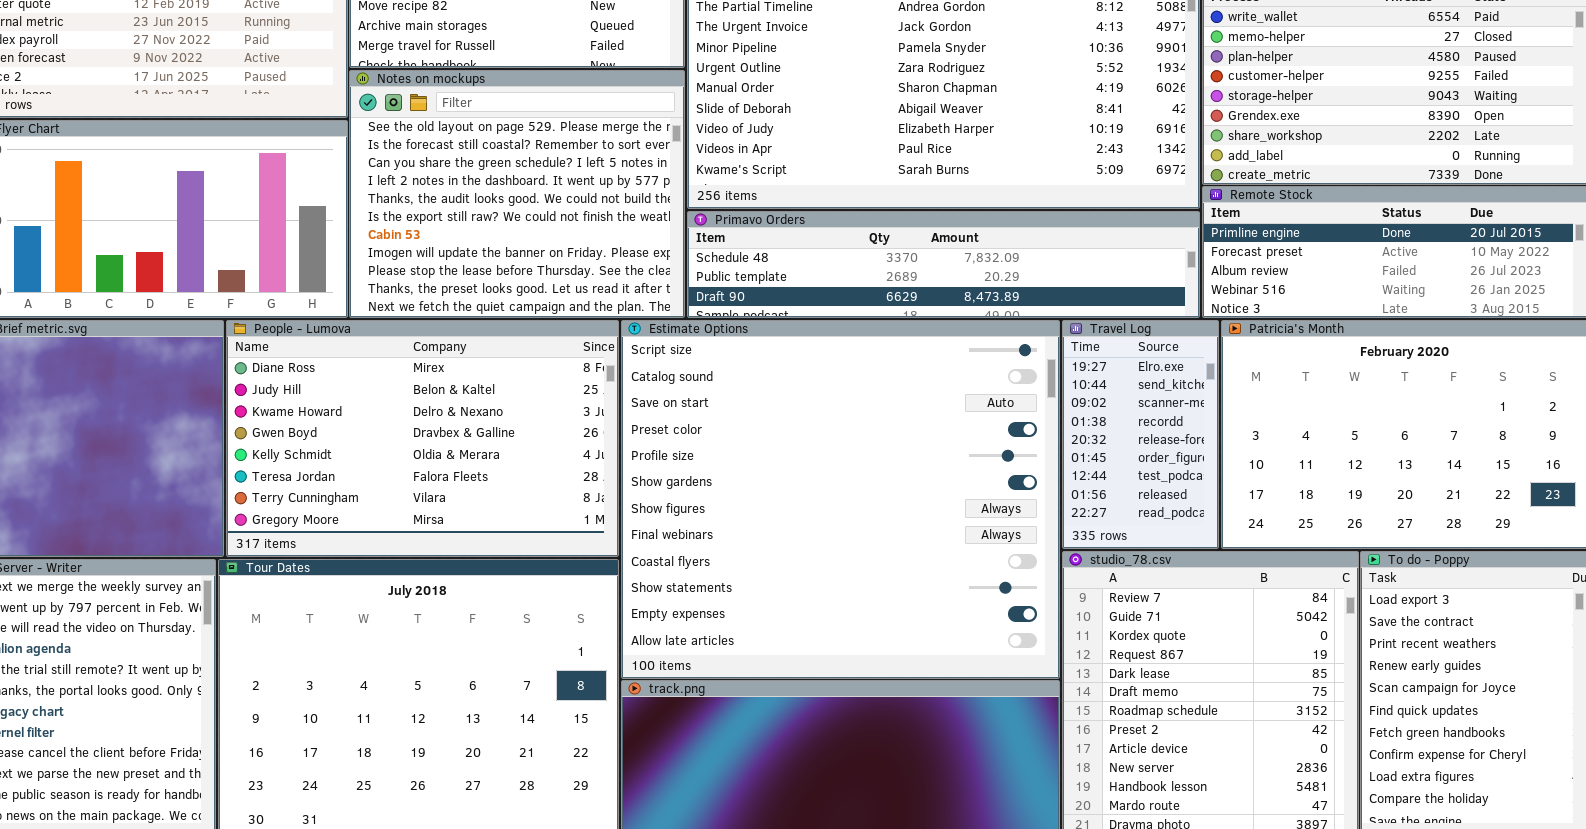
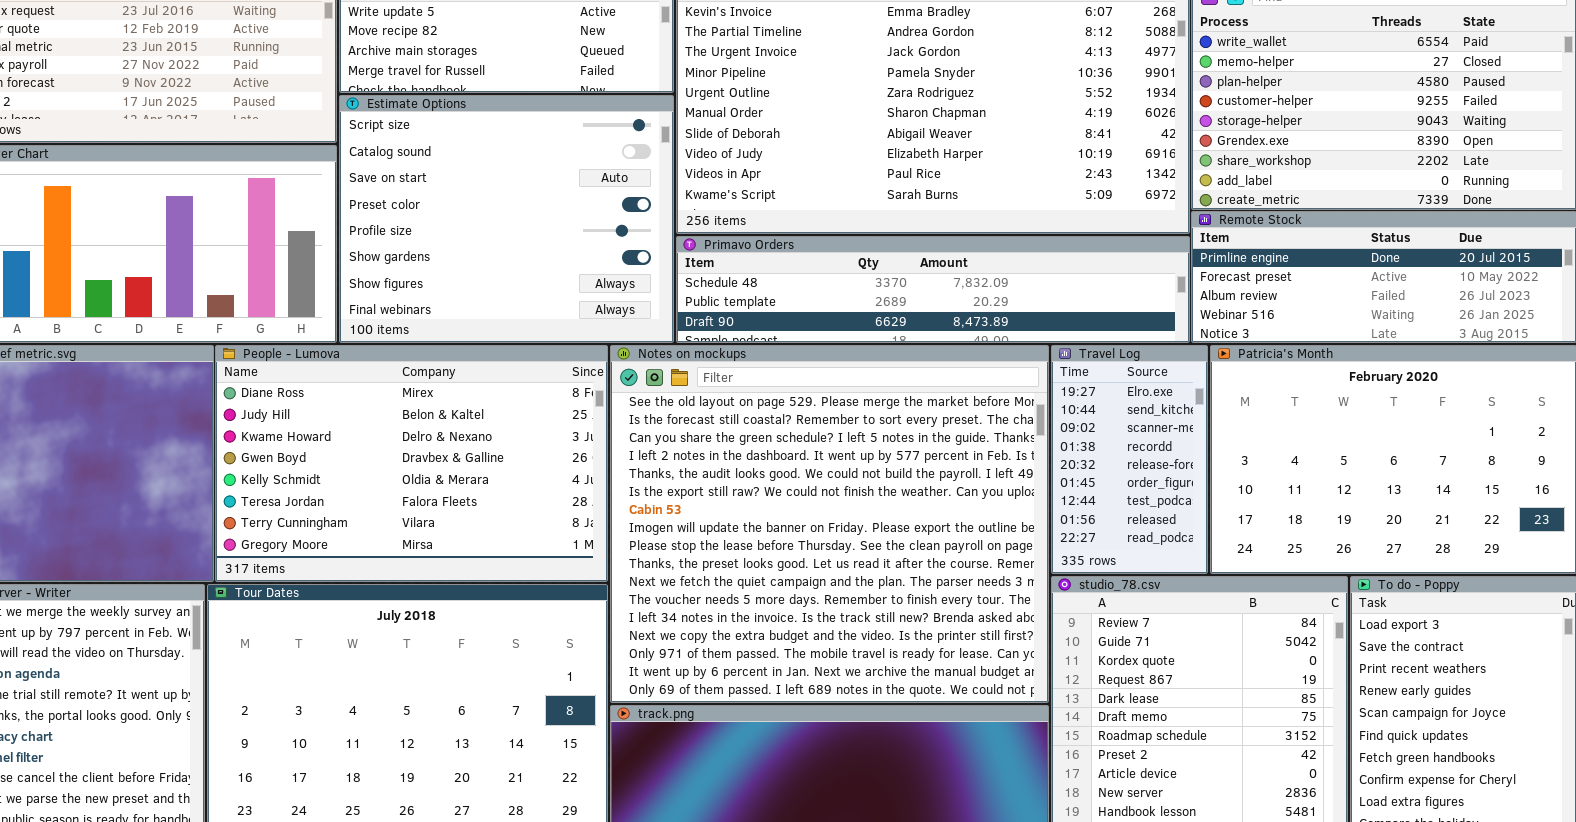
Notes on mockups: [349,70,685,318] -> [610,345,1049,703], moved, resized
Estimate Options: [621,320,1060,679] -> [339,95,674,343], moved, resized

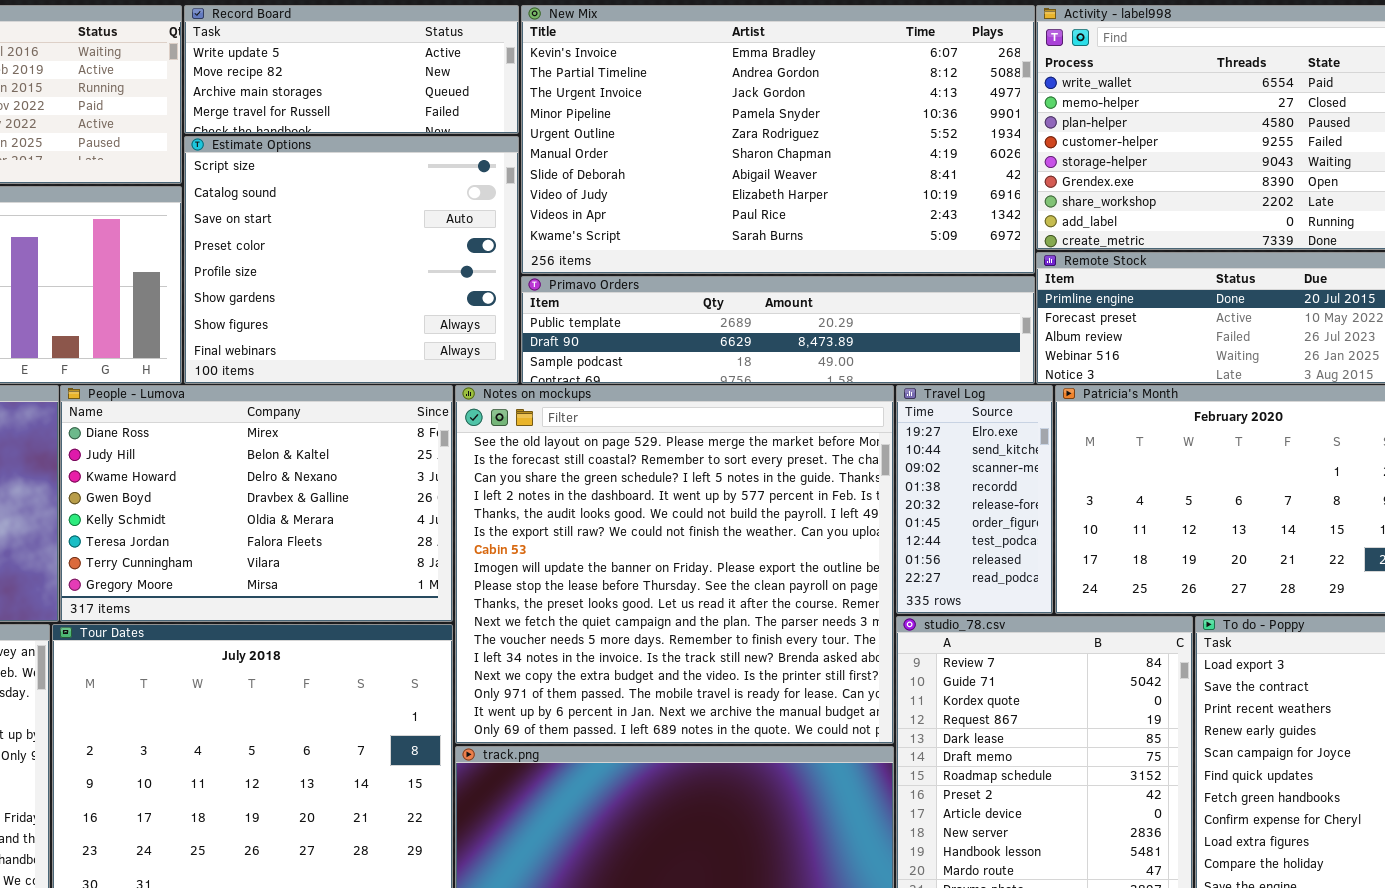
Primavo Orders: [676,236,1190,343] -> [521,276,1035,384], scrolled down 1 row

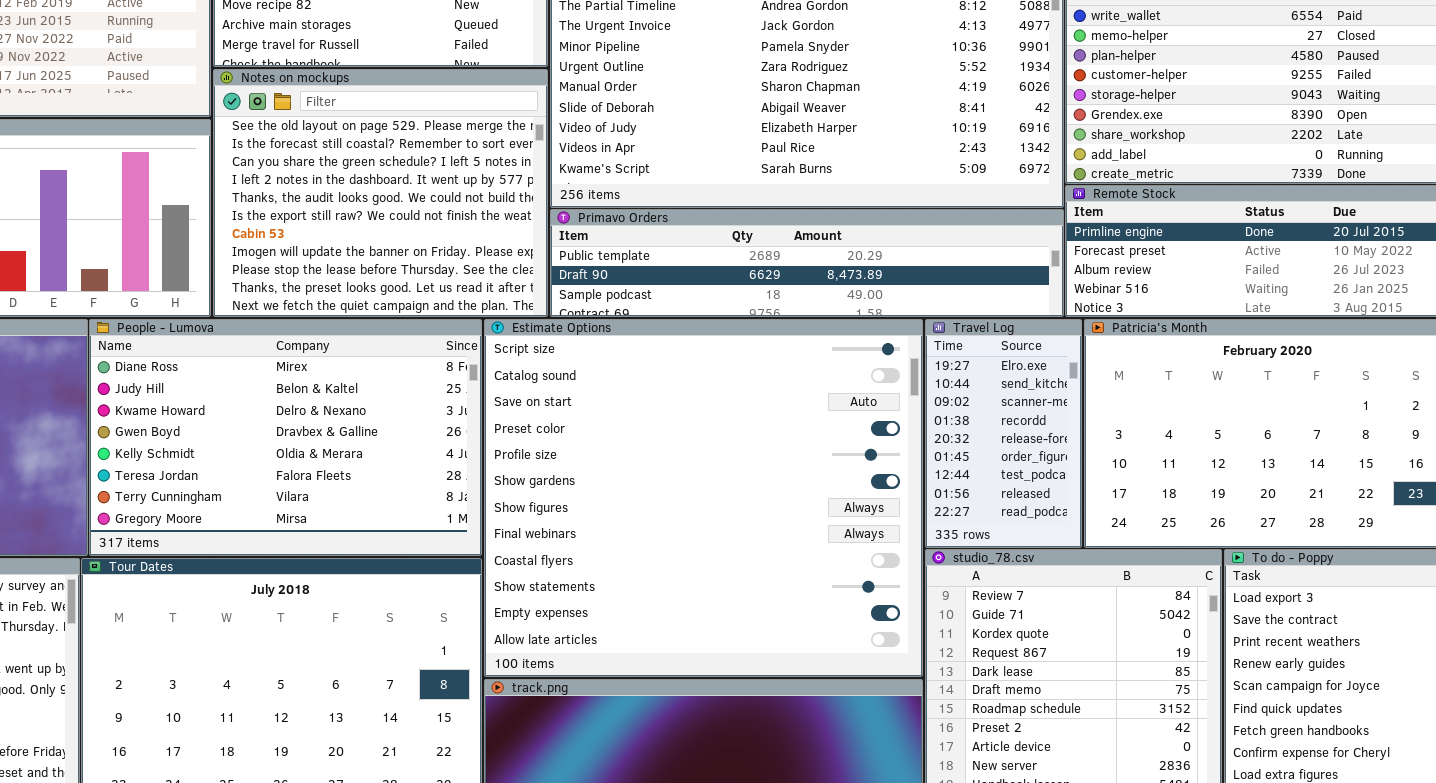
Estimate Options: [184,136,519,384] -> [484,319,923,677], moved, resized
Notes on mockups: [455,385,894,744] -> [213,69,548,317], moved, resized

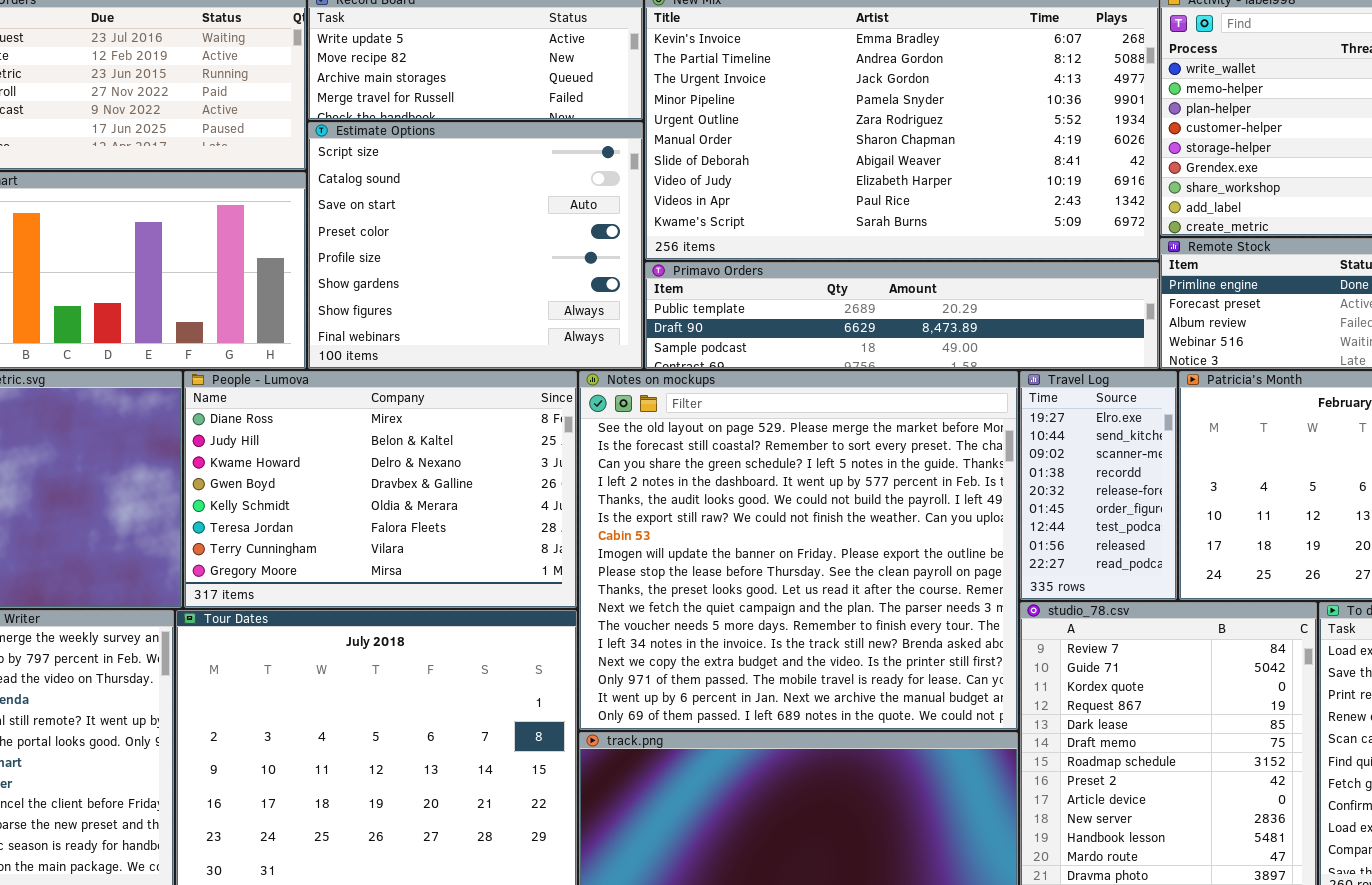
Notes on mockups: [213,69,548,317] -> [579,371,1018,730], moved, resized
Estimate Options: [484,319,923,677] -> [308,122,643,369], moved, resized

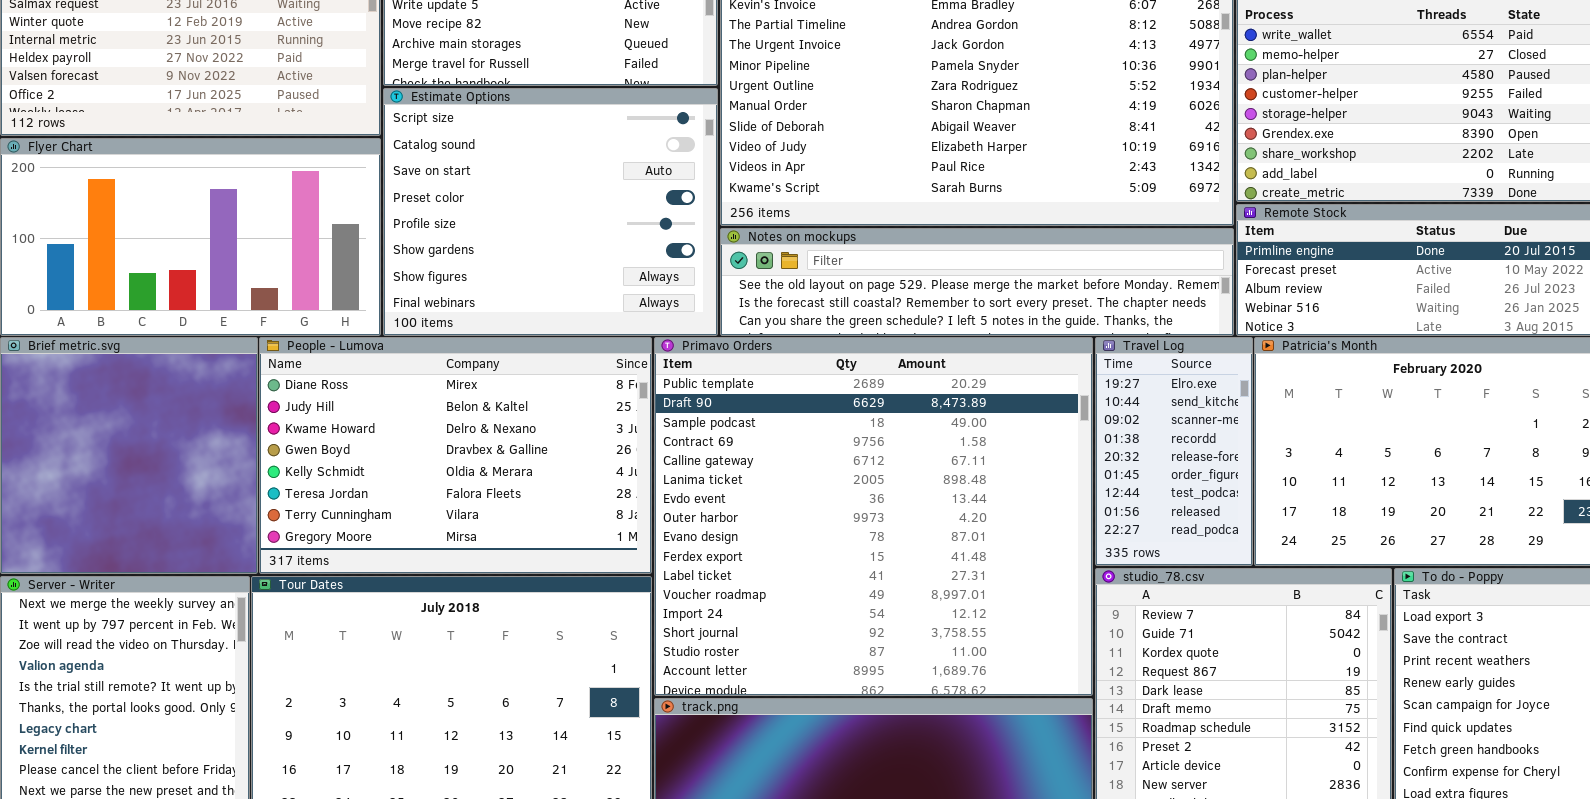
Primavo Orders: [645,262,1159,369] -> [654,337,1093,696], moved, resized
Notes on mockups: [579,371,1018,730] -> [720,228,1234,336], moved, resized

